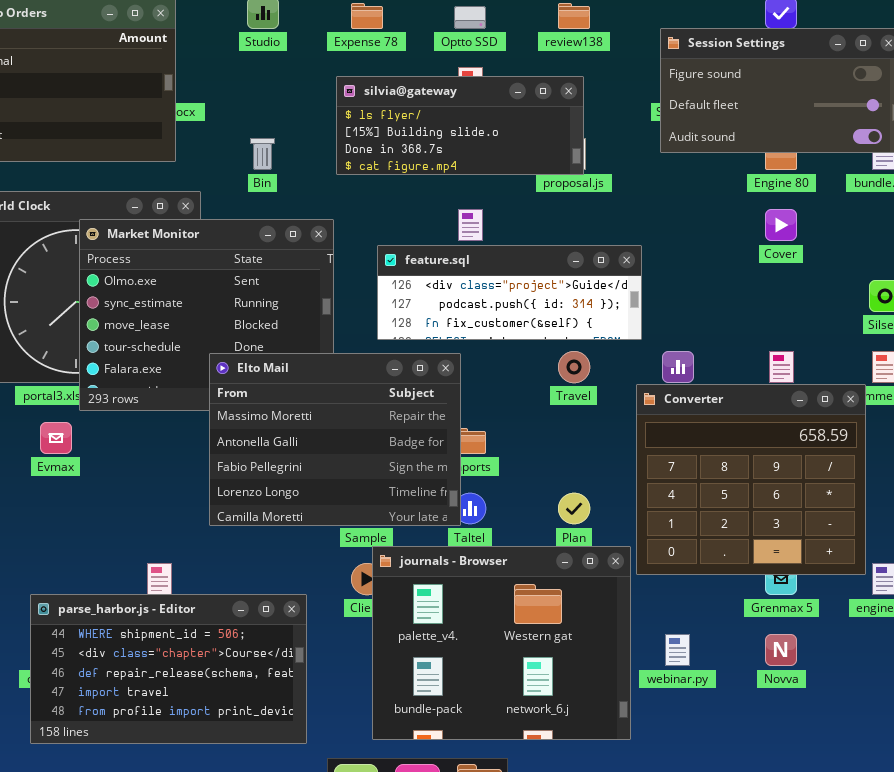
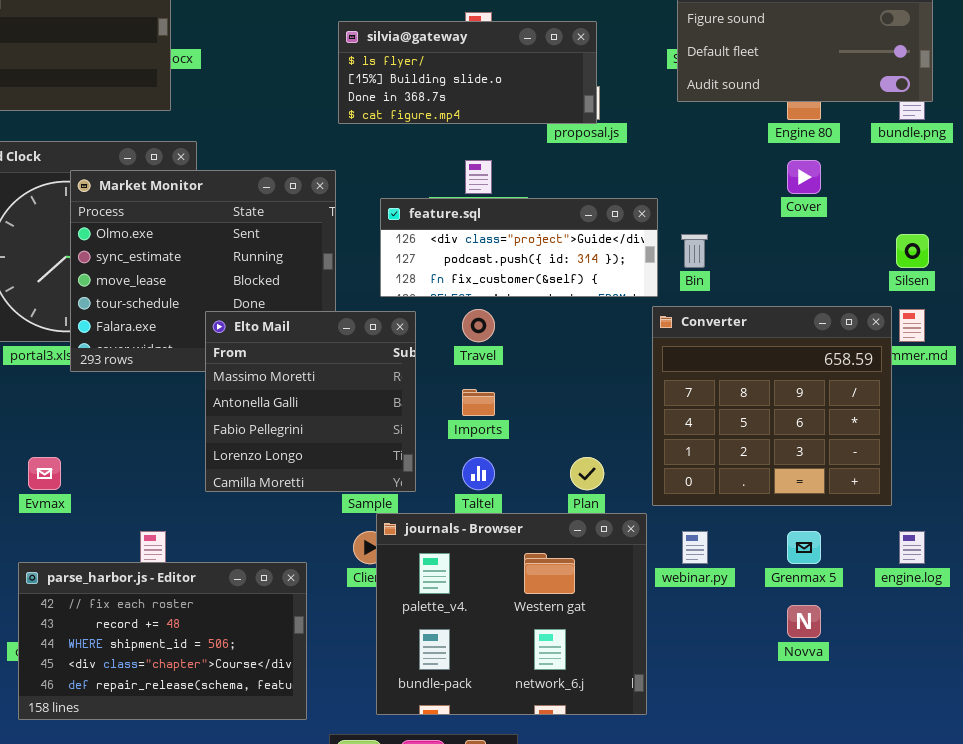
Bin: [250,138,275,170] -> [681,234,708,268], moved
Travel: [558,351,590,383] -> [462,309,495,342], moved
Elto Mail: [209,353,461,526] -> [205,311,416,492], resized
Converter: [636,384,866,575] -> [652,306,892,506], moved
Evmax: [40,422,72,454] -> [28,457,61,490], moved
parse_harbor.js - Editor: [30,594,307,744] -> [18,562,307,720], scrolled up 2 rows
webinar.py: [665,634,690,666] -> [682,531,708,564], moved

